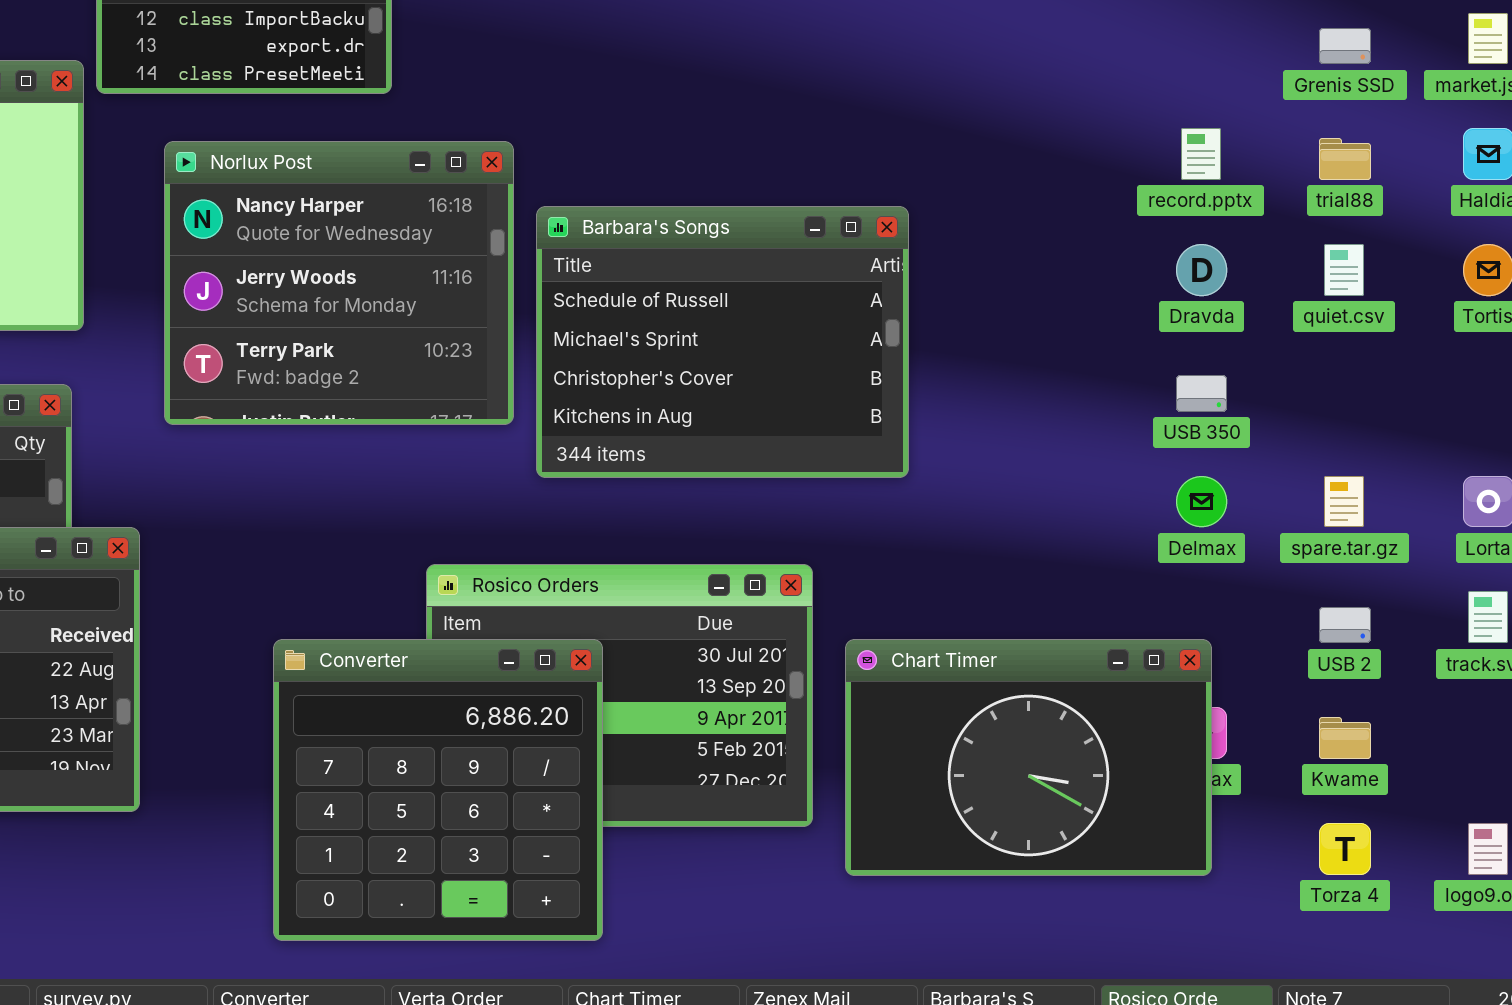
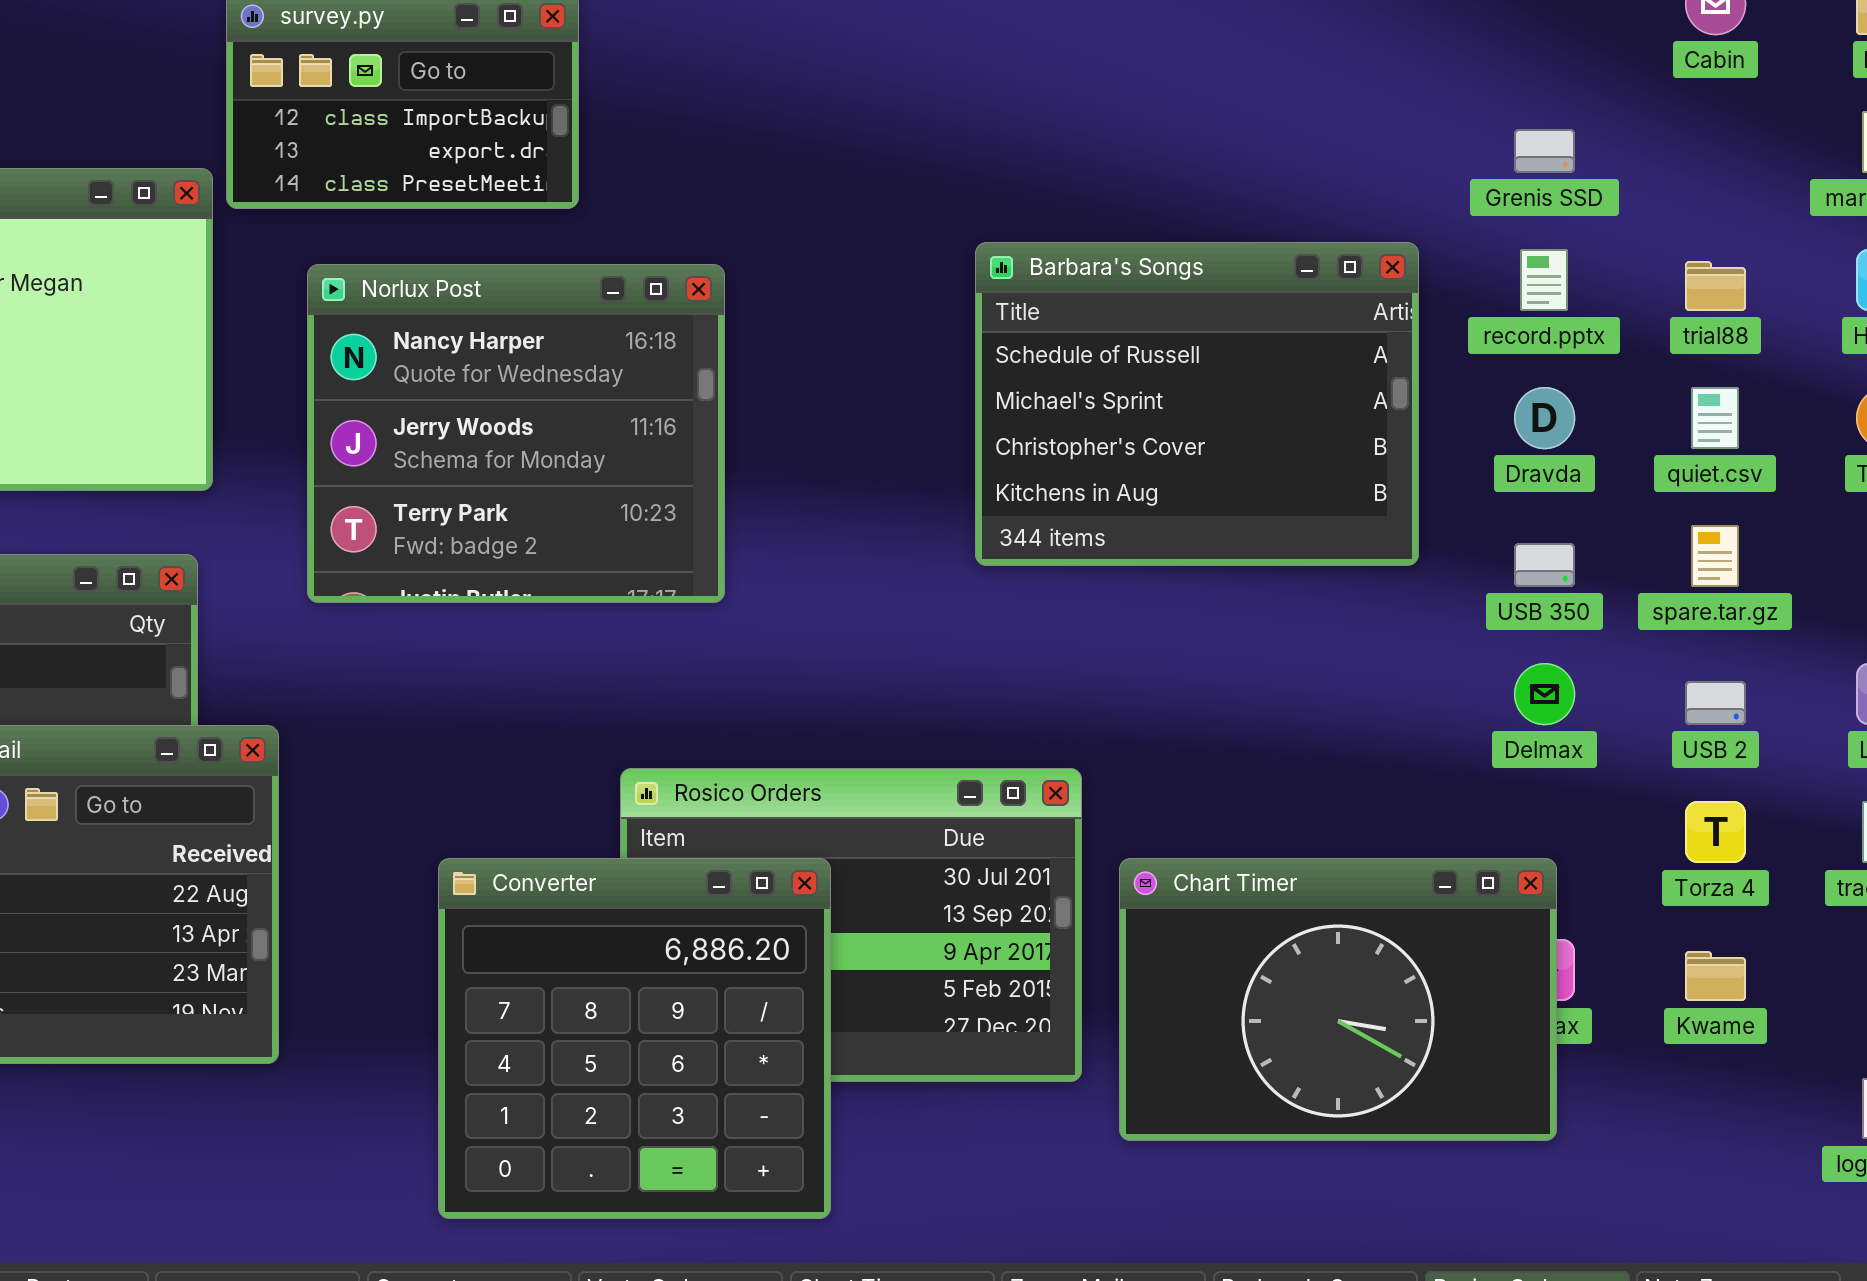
Grenis SSD: [1319,28,1371,64] -> [1514,129,1575,173], moved
Barbara's Songs: [536,206,909,478] -> [975,242,1419,566], moved
spare.tar.gz: [1324,476,1364,527] -> [1691,525,1739,587], moved
USB 2: [1319,607,1371,643] -> [1685,681,1746,725], moved
Torza 4: [1319,823,1371,875] -> [1685,801,1746,863], moved

